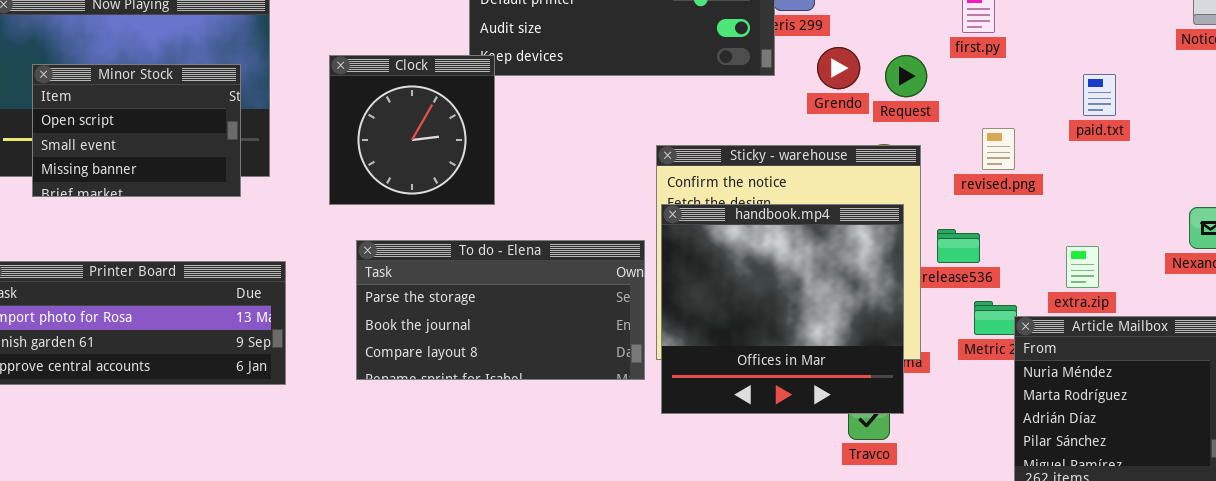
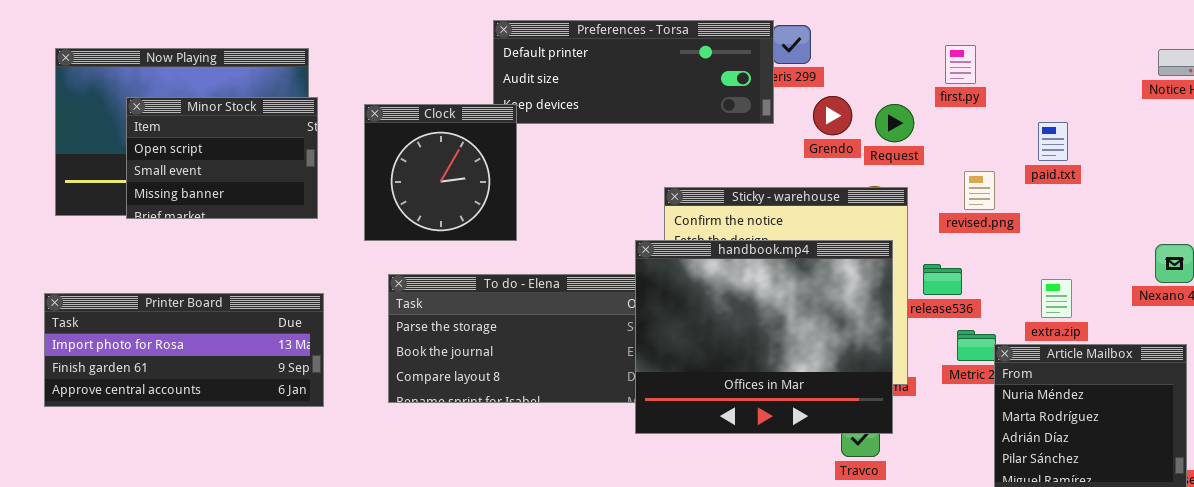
Minor Stock: [32,64,241,197] -> [126,97,318,219], moved
paid.txt: [1083,74,1116,116] -> [1038,122,1068,161], moved
handbook.mp4: [661,204,904,414] -> [635,240,893,434], resized

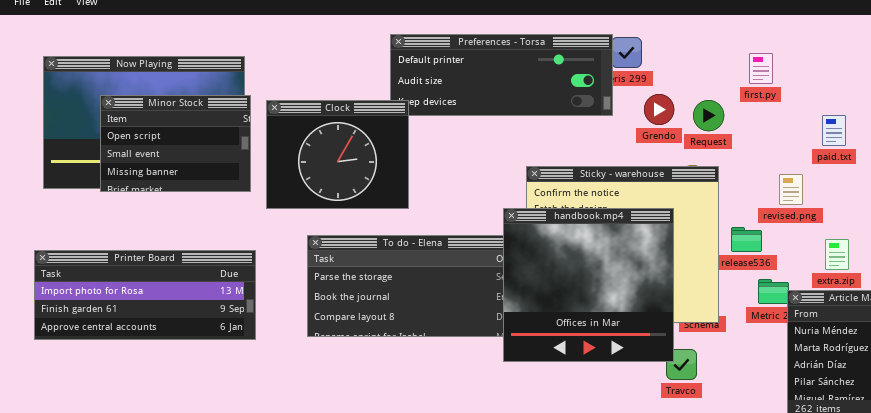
Clock: [364,104,517,241] -> [266,100,409,209], resized
revised.png: [964,171,995,210] -> [779,174,803,205], moved
handbook.mp4: [635,240,893,434] -> [503,208,674,362], resized

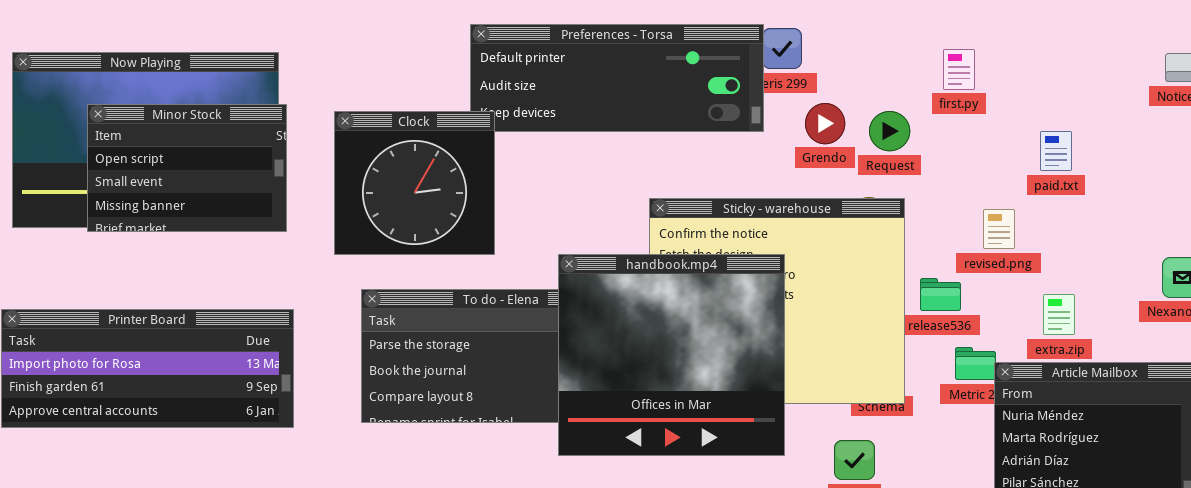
Clock: [266,100,409,209] -> [334,111,495,255], resized
handbook.mp4: [503,208,674,362] -> [558,254,785,456], moved

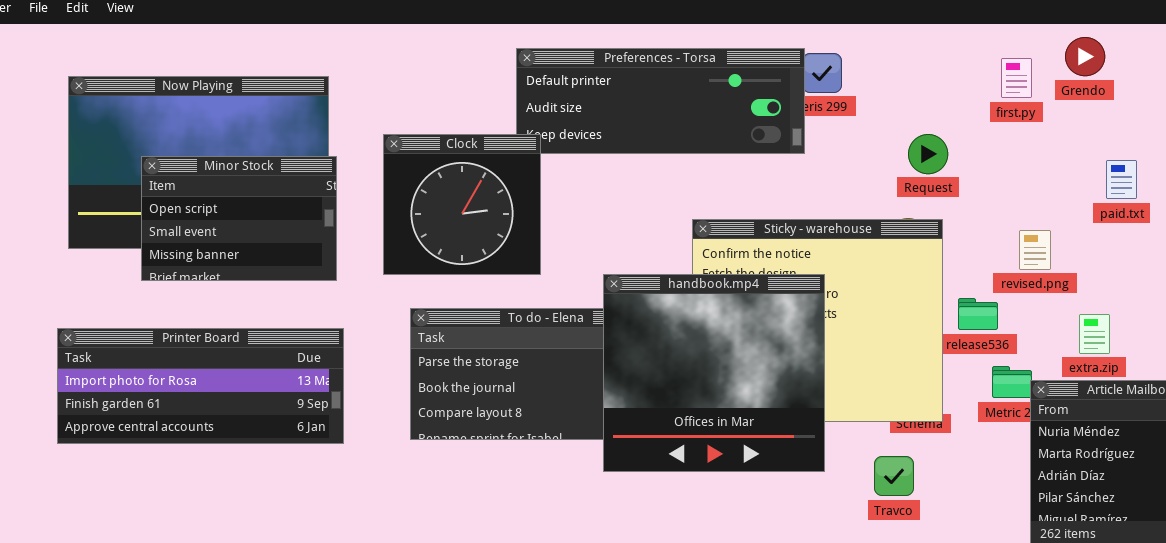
first.py: [943,49,975,90] -> [1001,58,1032,98], moved
Grendo: [805,103,845,144] -> [1065,37,1105,76], moved
Minor Stock: [87,104,287,232] -> [141,156,337,281], moved
paid.txt: [1040,131,1072,171] -> [1106,160,1137,199], moved

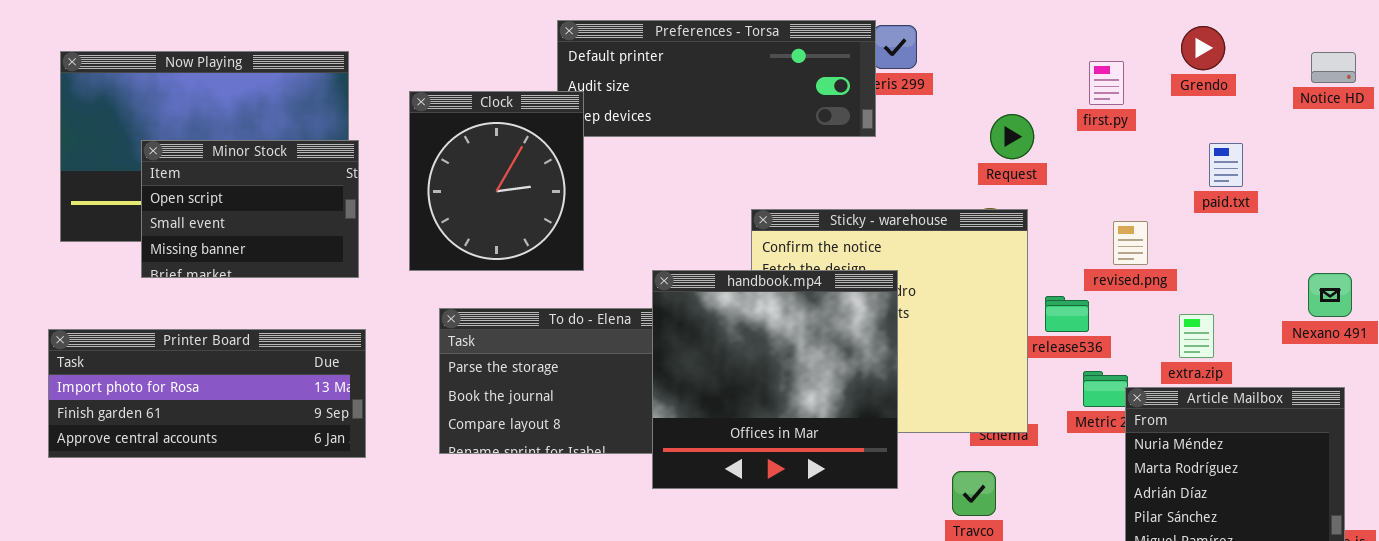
Grendo: [1065,37,1105,76] -> [1181,26,1225,70], moved
first.py: [1001,58,1032,98] -> [1089,61,1124,105], moved
Clock: [383,134,541,275] -> [409,91,584,271], resized

